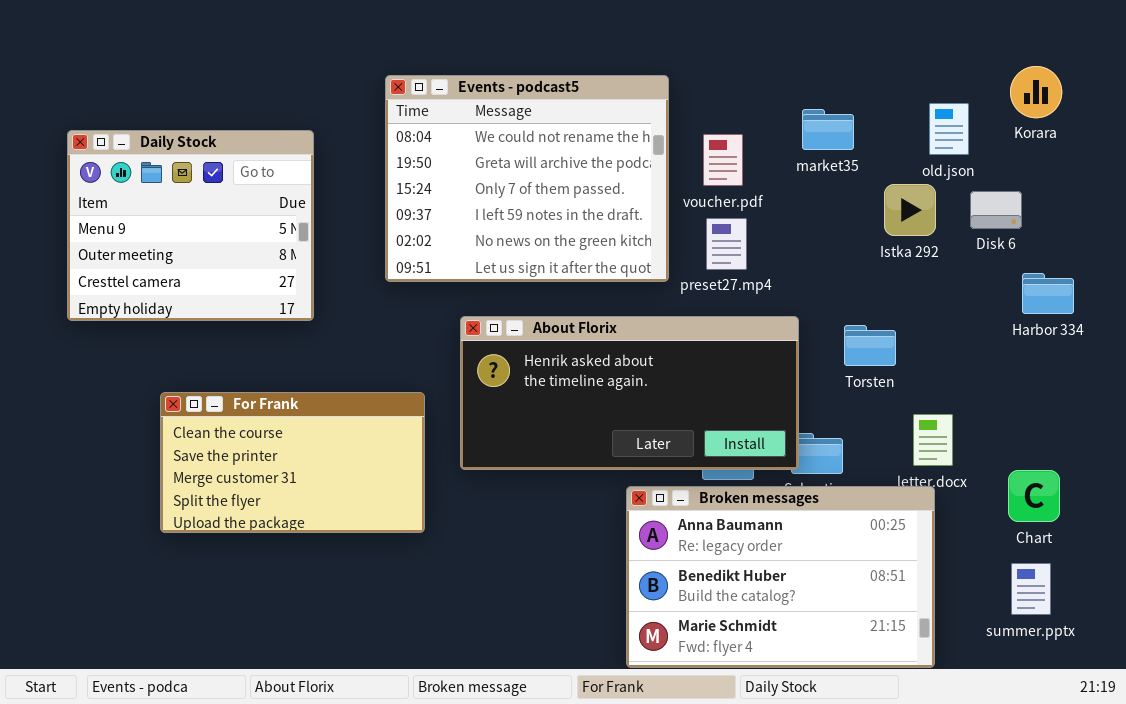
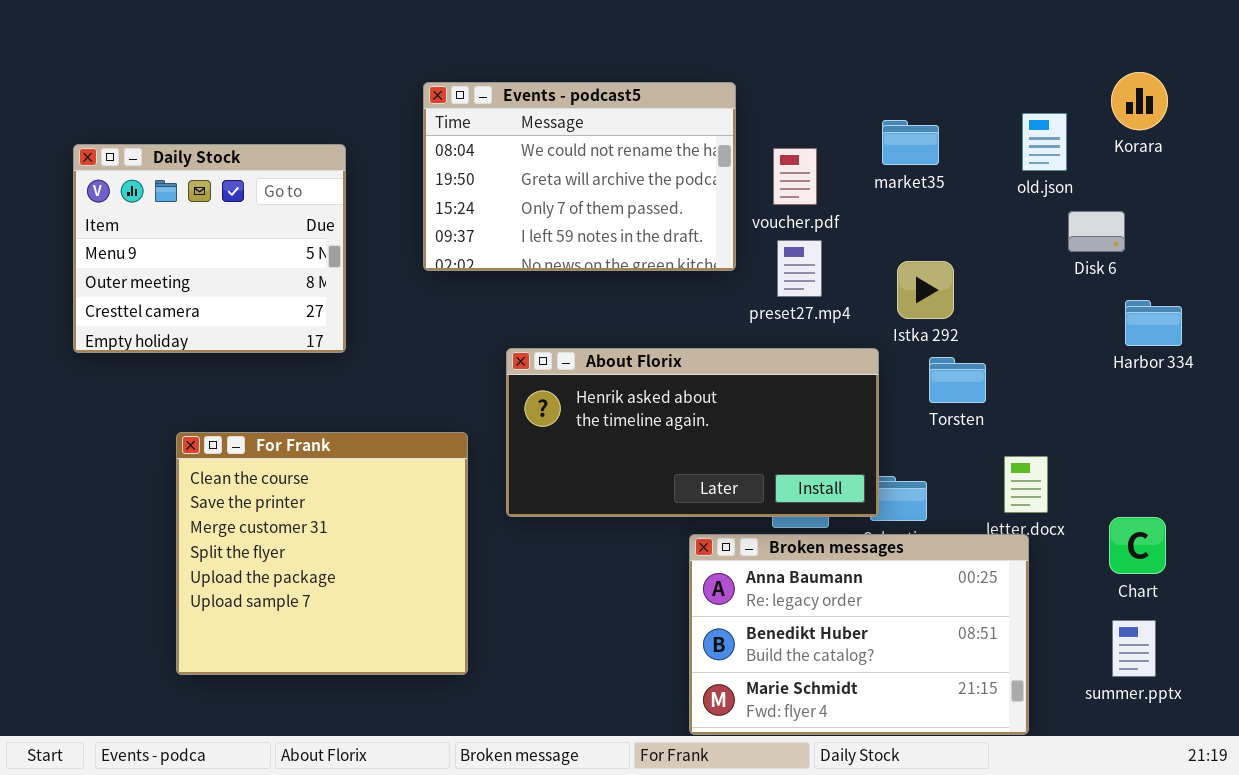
Events - podcast5: [385,75,669,282] -> [423,82,736,271], resized
Istka 292: [884,184,936,236] -> [897,261,954,319], moved
For Frank: [160,392,425,533] -> [176,432,468,675], resized

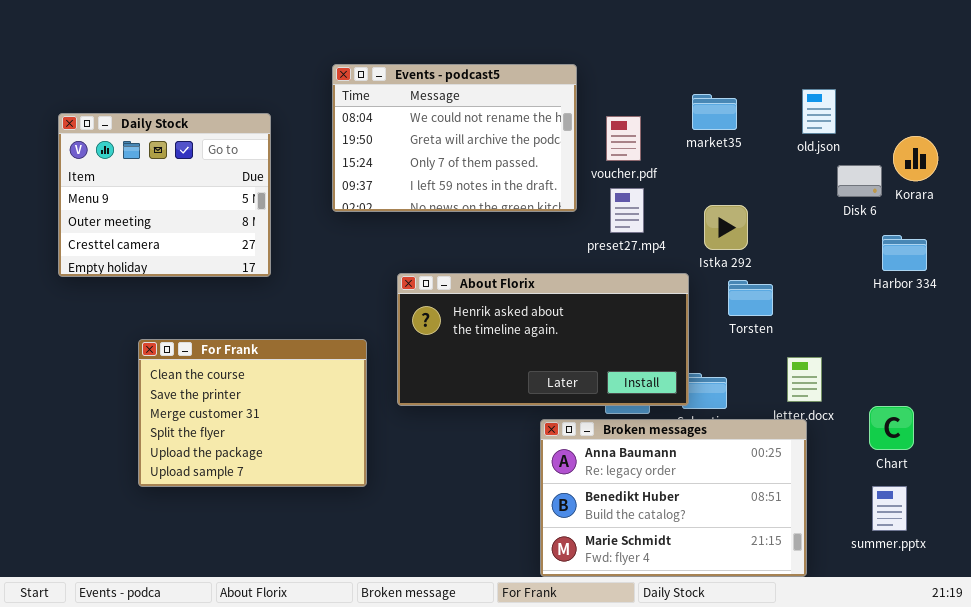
Korara: [1111,72,1168,130] -> [893,136,938,181], moved
For Frank: [176,432,468,675] -> [138,339,367,487], resized

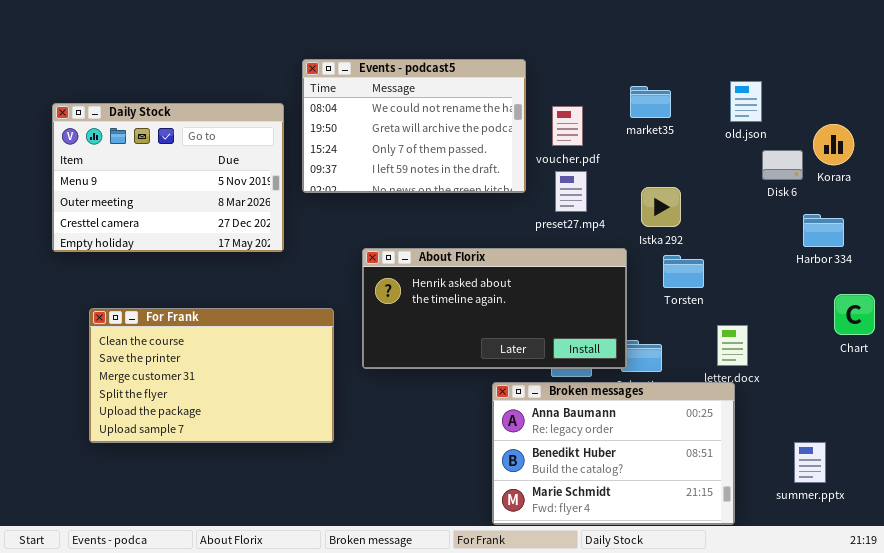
Daily Stock: [58,113,271,277] -> [52,103,284,252], resized
For Frank: [138,339,367,487] -> [89,308,334,443], resized
Chart: [869,406,914,450] -> [834,294,875,335], moved

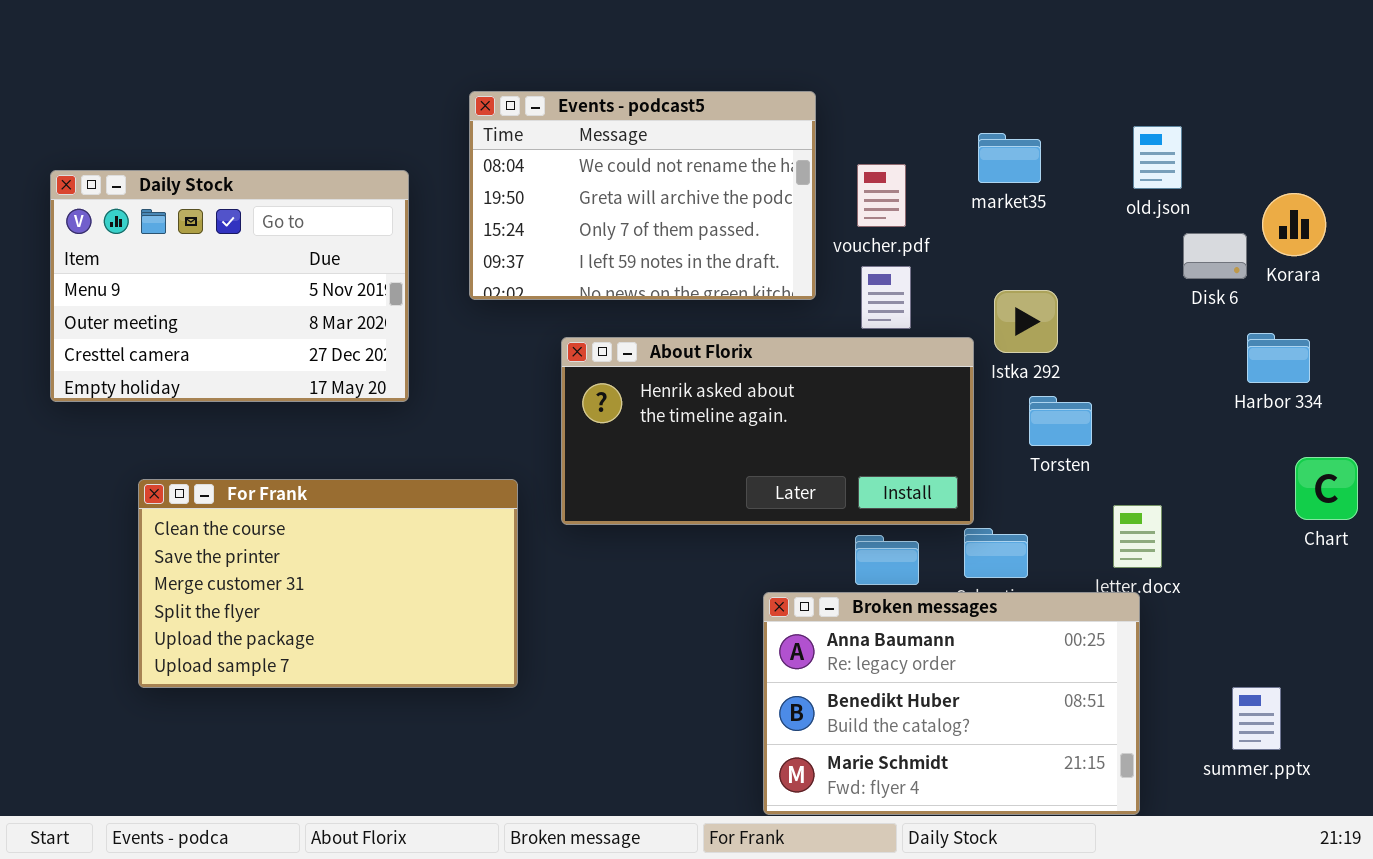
Daily Stock: [52,103,284,252] -> [50,170,409,402], moved
About Florix: [362,248,627,369] -> [561,337,974,525], moved

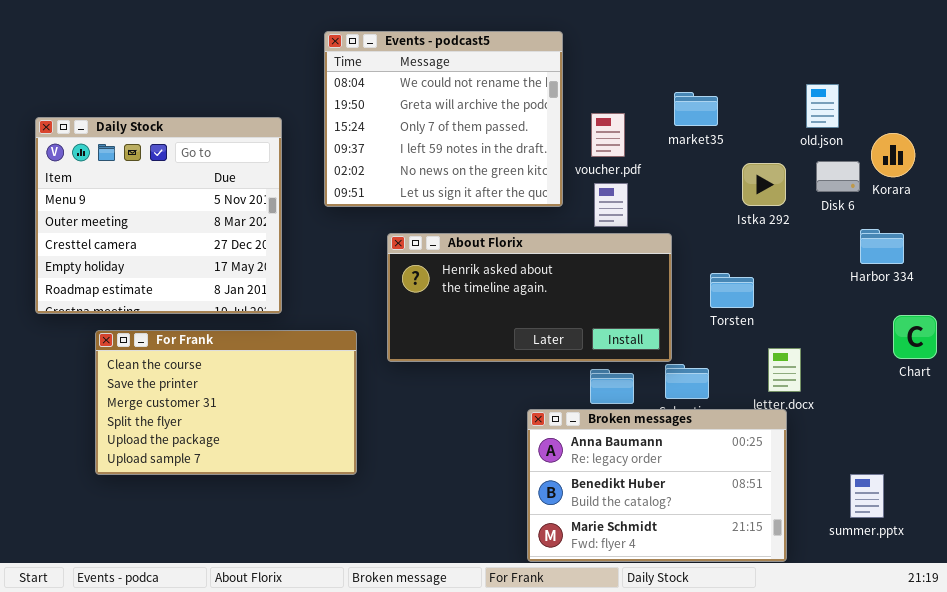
Events - podcast5: [469,91,816,300] -> [324,31,563,207], resized
old.json: [1133,126,1182,189] -> [806,84,839,128], moved
Daily Stock: [50,170,409,402] -> [35,117,282,314], resized
Istka 292: [994,290,1058,353] -> [742,163,786,206], moved

